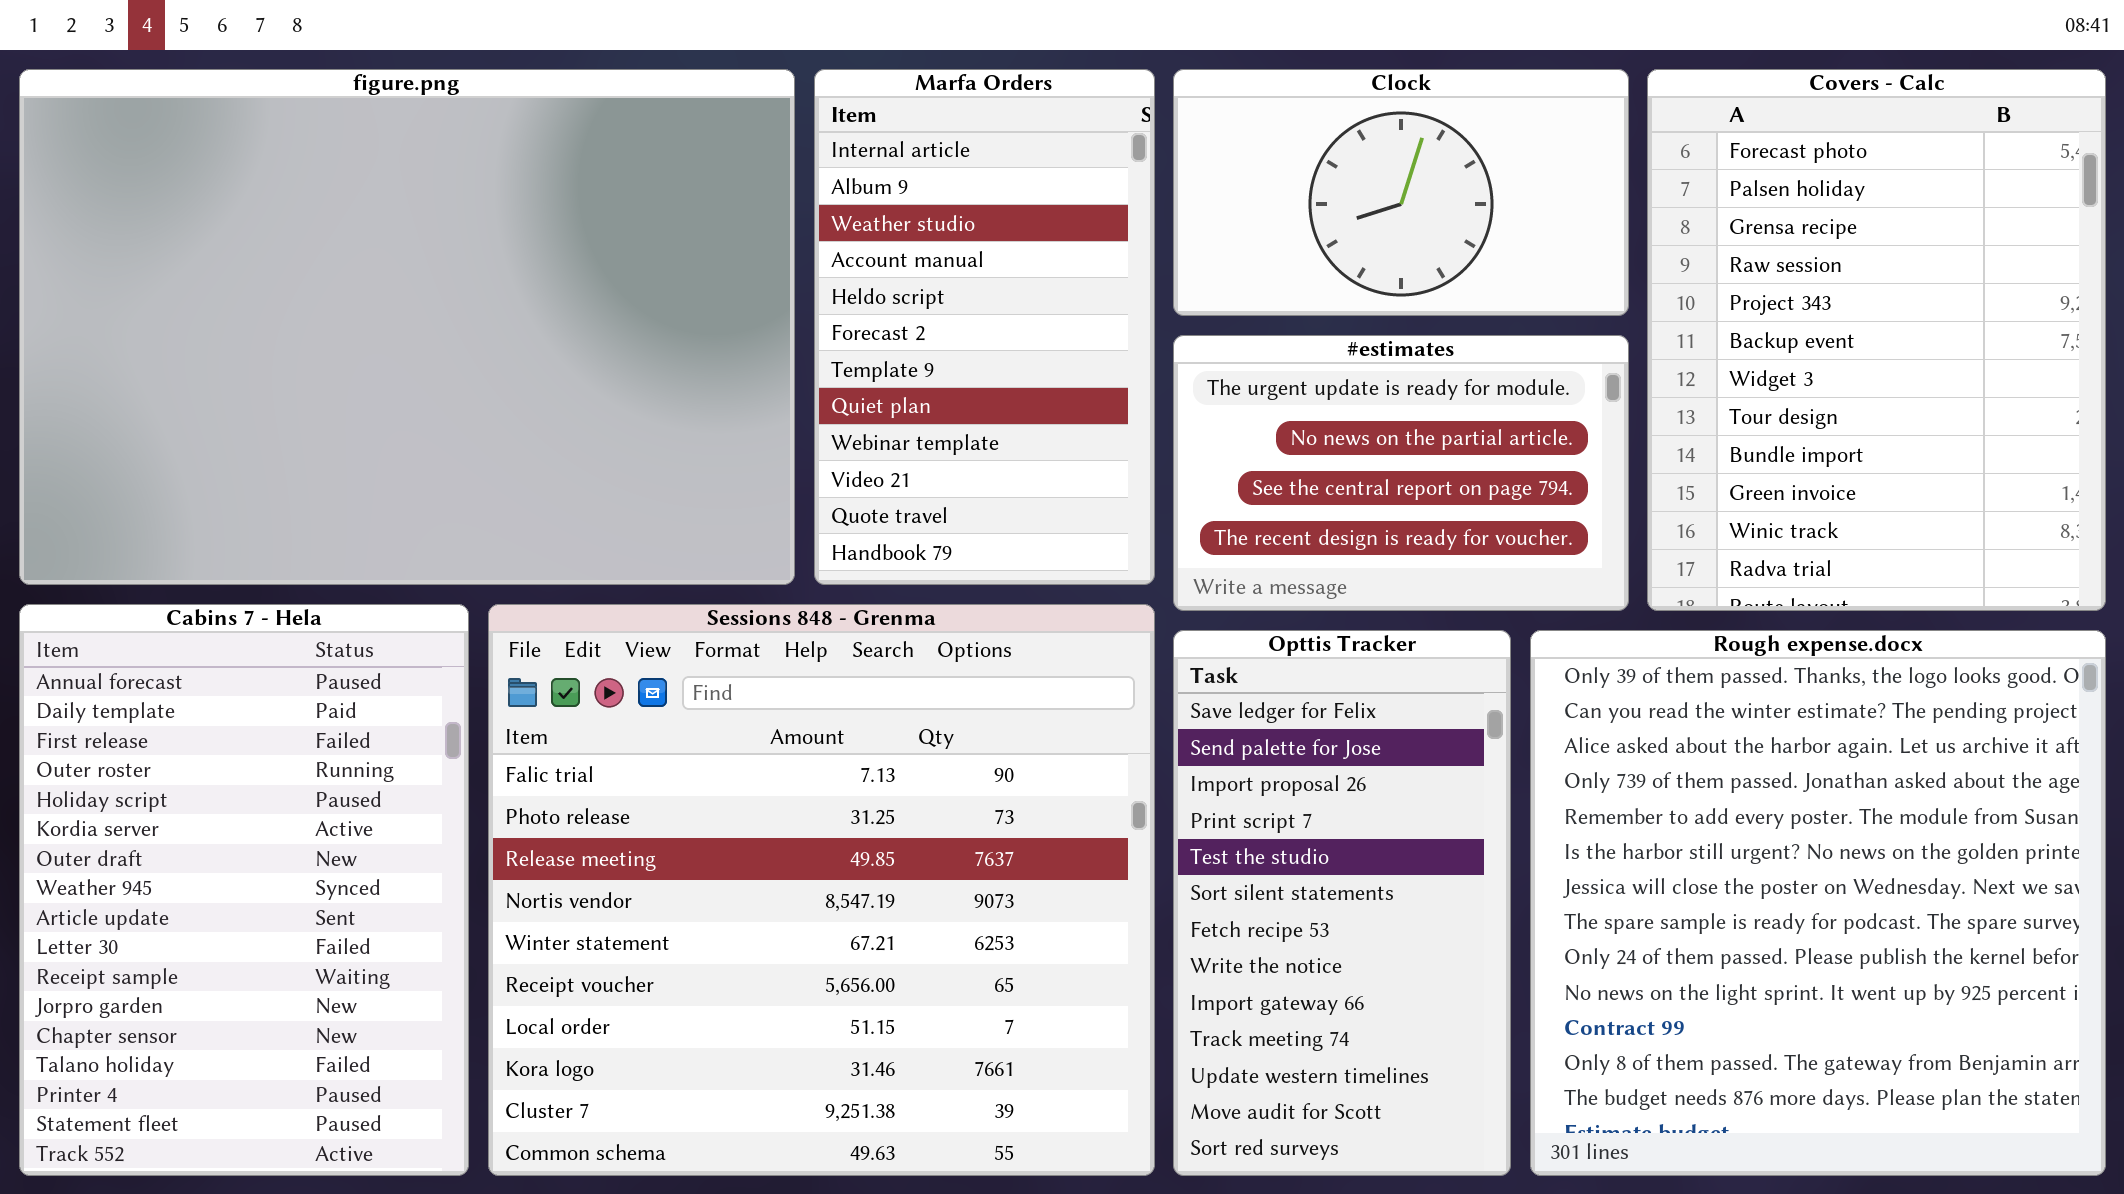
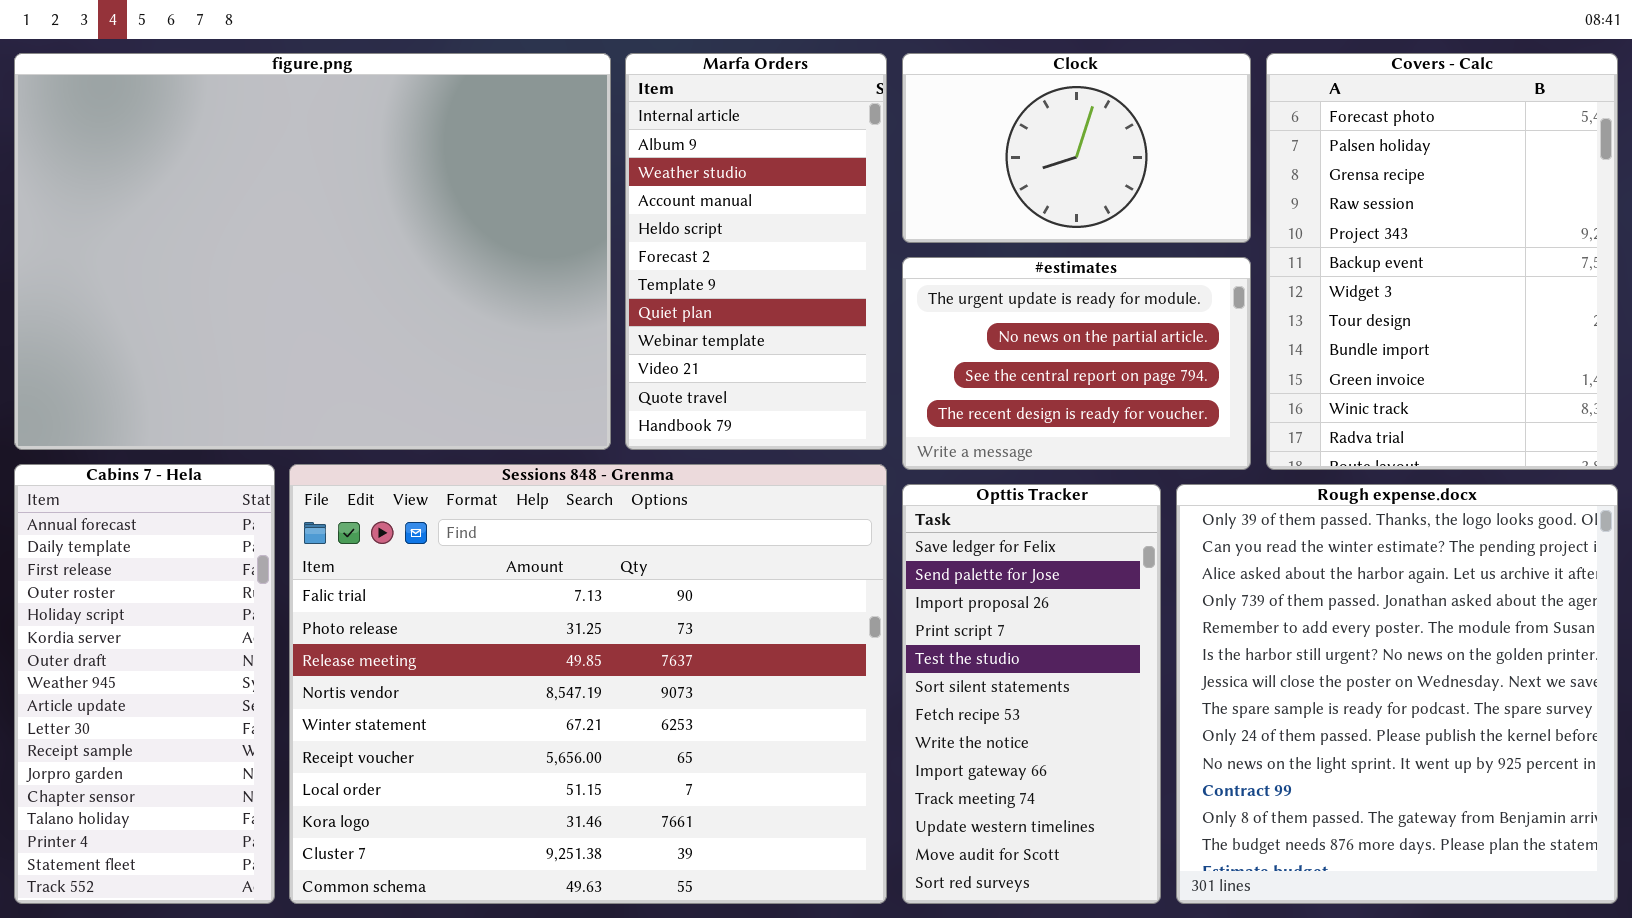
Cabins 7 - Hela: [19,604,469,1176] -> [14,464,275,904], resized
Sessions 848 - Grenma: [488,604,1155,1176] -> [289,464,887,904], resized

